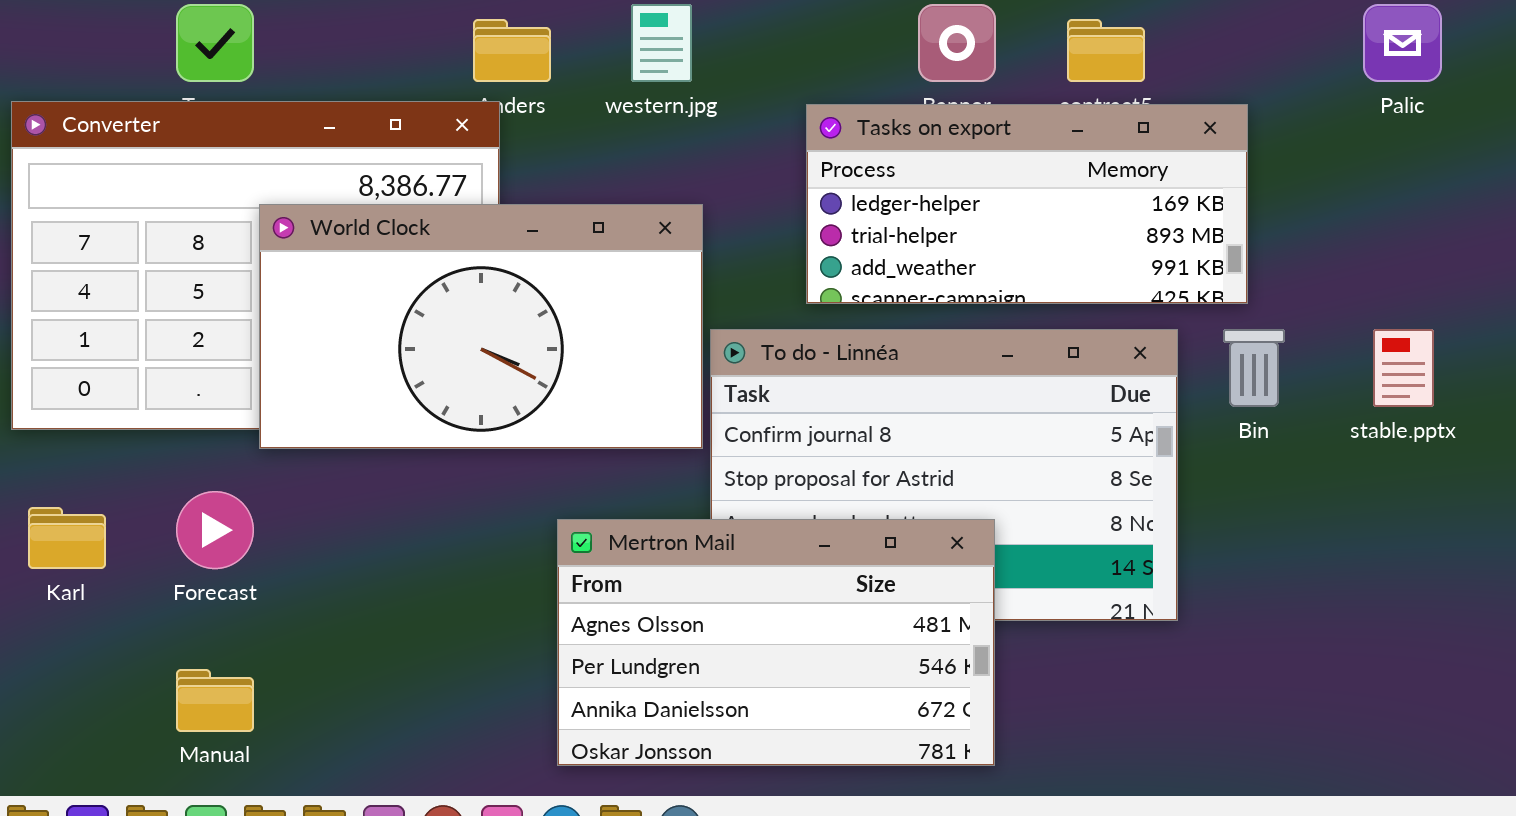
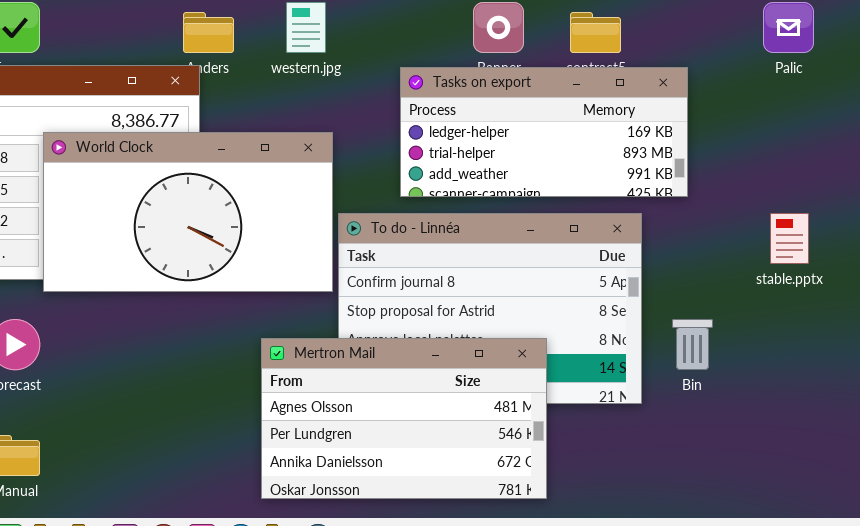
Bin: [1223,329,1285,407] -> [672,319,713,370], moved
Mertron Mail: [557,519,995,766] -> [261,338,547,499], moved

